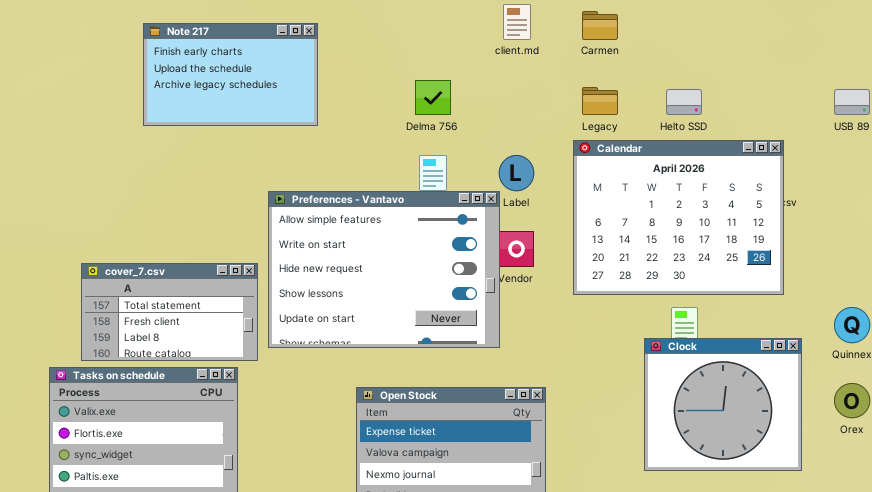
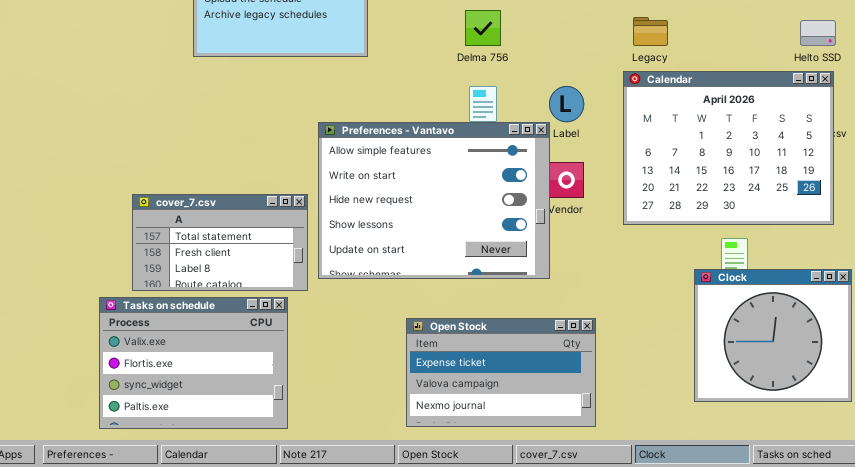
Helto SSD: [666,89,702,115] -> [800,20,836,46], moved

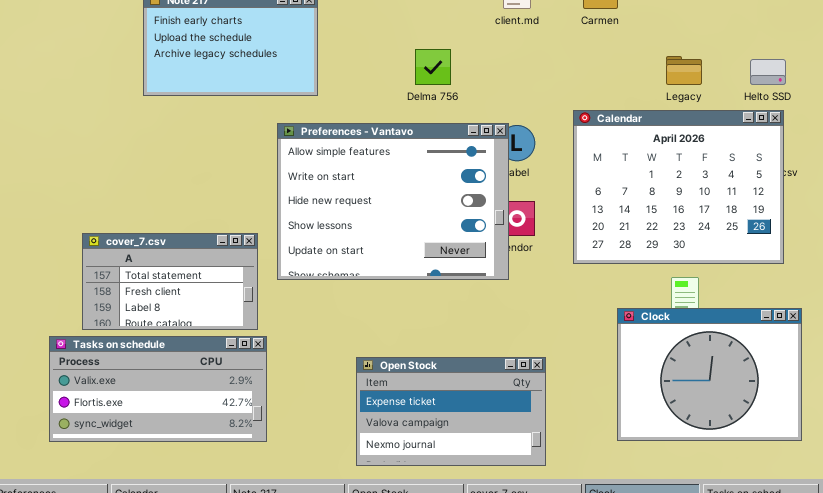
Legacy: [633,17,668,46] -> [666,56,702,85], moved
Preferences - Vantavo: [318,122,550,279] -> [277,123,509,280], moved
Clock: [694,269,852,402] -> [617,308,802,441], resized
Tasks on schedule: [99,297,288,429] -> [49,336,267,442], resized

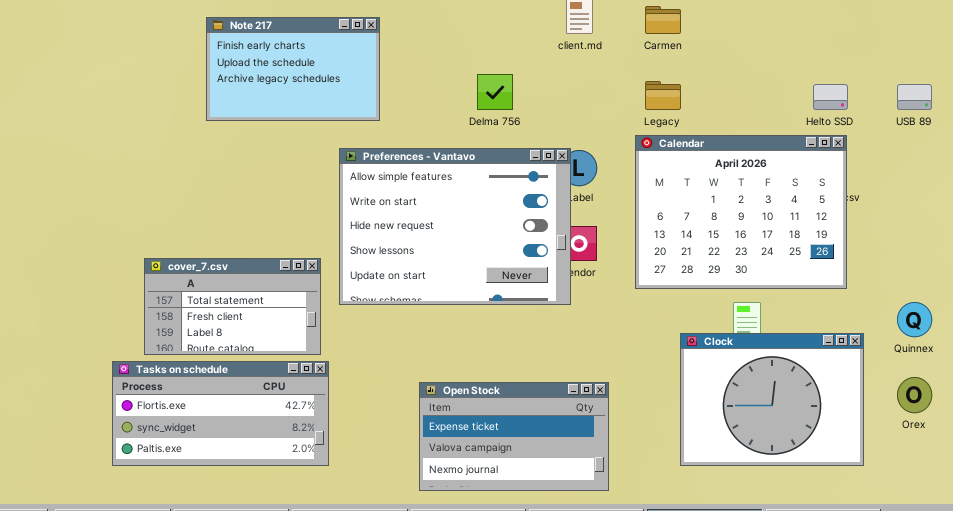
Legacy: [666,56,702,85] -> [645,81,681,110], moved
Tasks on schedule: [49,336,267,442] -> [112,361,329,466], scrolled down 1 row

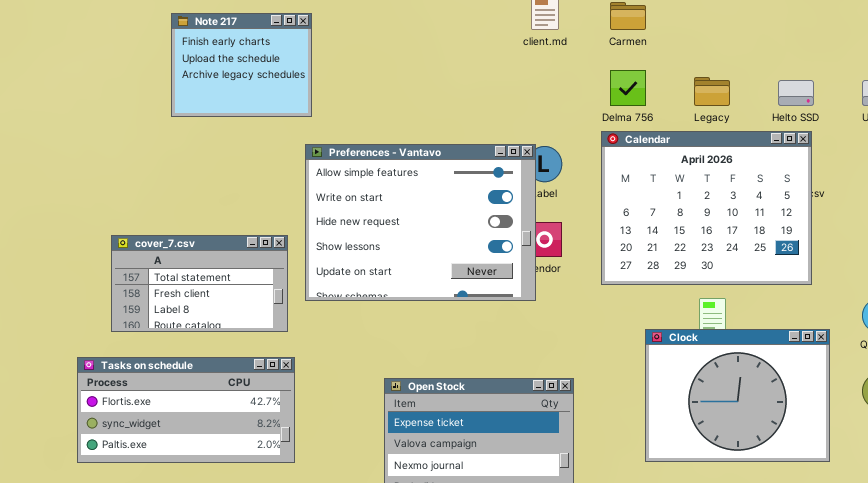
Note 217: [206,17,380,121] -> [171,13,312,117], resized
Delma 756: [477,74,513,110] -> [610,70,646,106], moved
Legacy: [645,81,681,110] -> [694,77,730,106], moved
cover_7.csv: [144,258,321,355] -> [111,235,288,332], moved

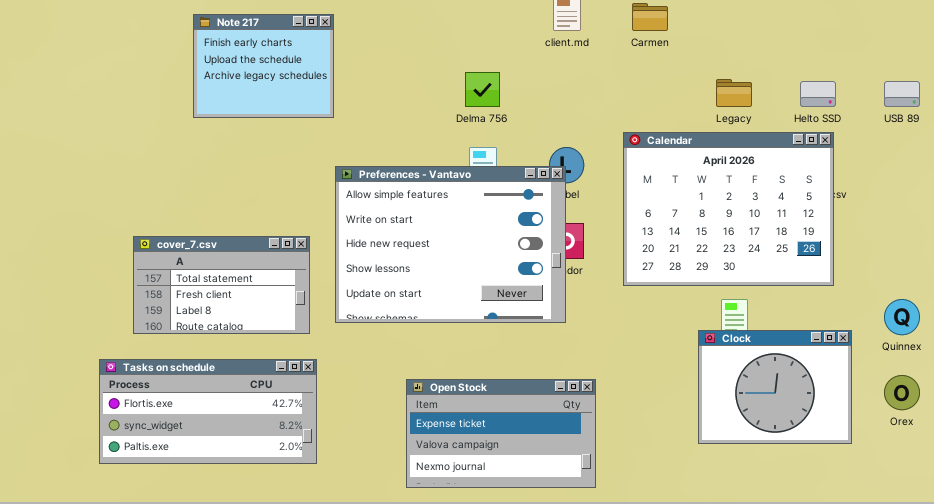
Delma 756: [610,70,646,106] -> [465,72,500,107], moved
Preferences - Vantavo: [305,144,536,301] -> [335,166,566,323], moved
Clock: [645,329,830,462] -> [698,330,852,444], resized

